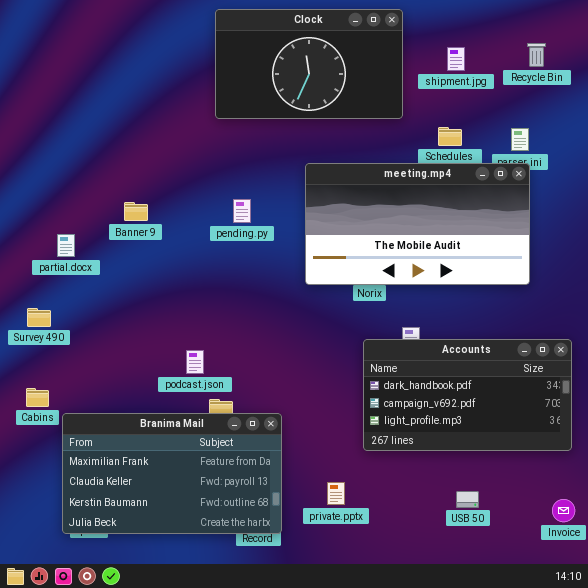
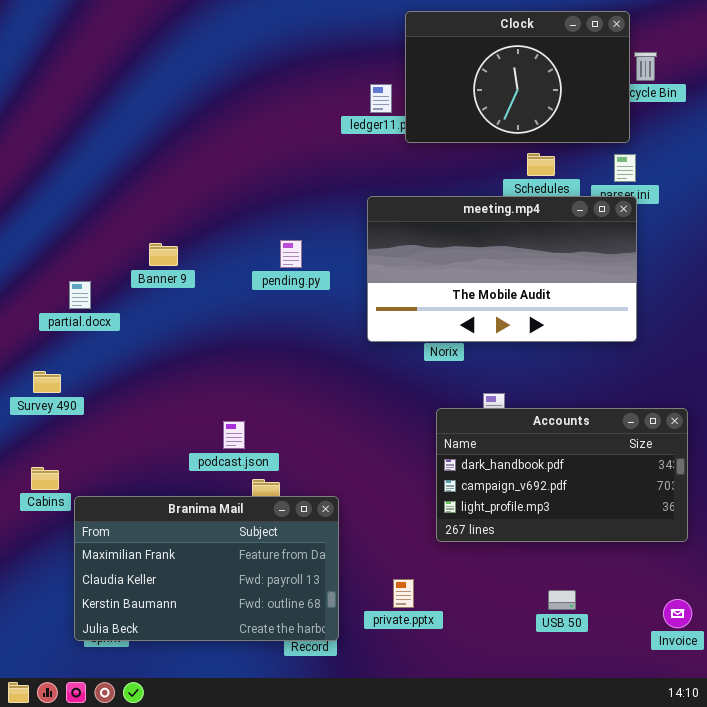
Clock: [215,9,403,119] -> [405,11,630,143], moved

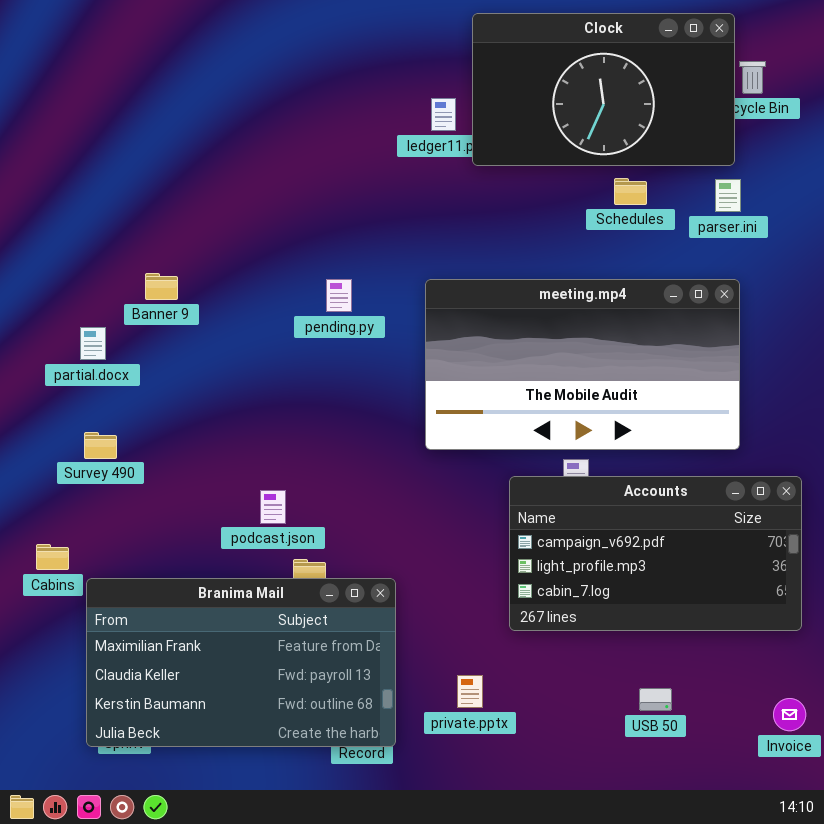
meeting.mp4: [367,196,637,342] -> [425,279,740,450], moved
Banner 9: [149,243,178,266] -> [145,273,178,300], moved
Survey 490: [33,371,61,393] -> [84,432,117,459], moved
Accounts: [436,408,688,542] -> [509,476,802,631], scrolled down 1 row

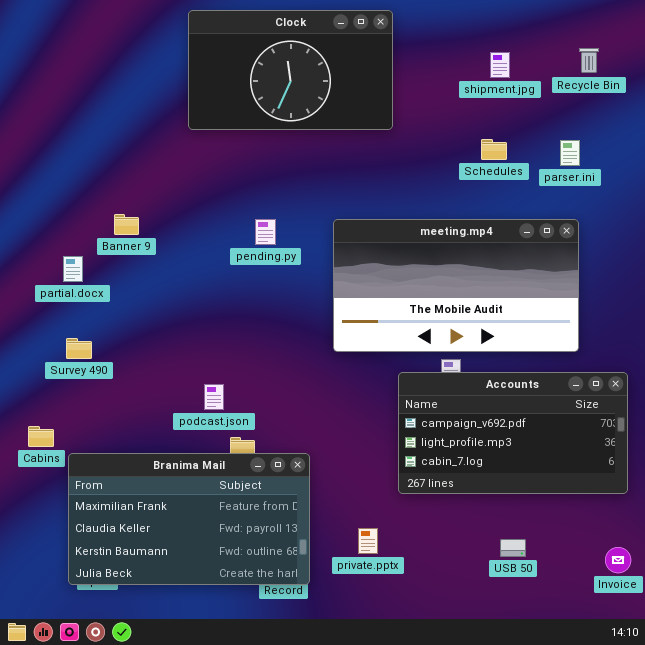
Clock: [472,13,735,166] -> [188,10,393,130], moved

